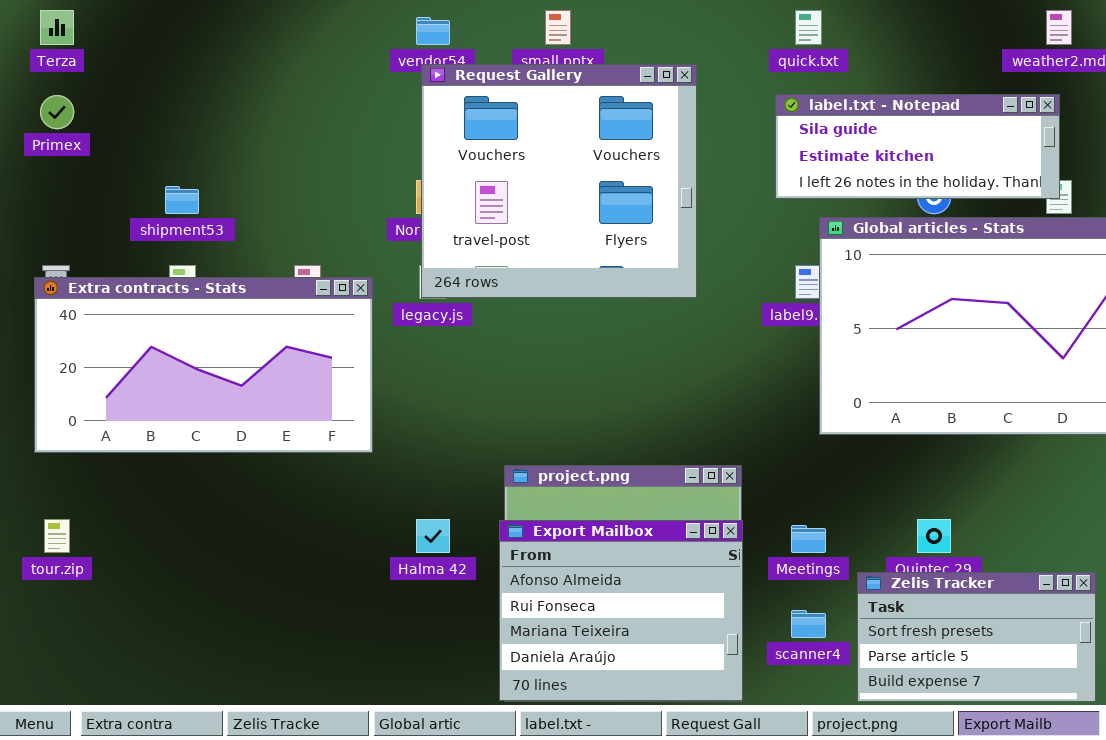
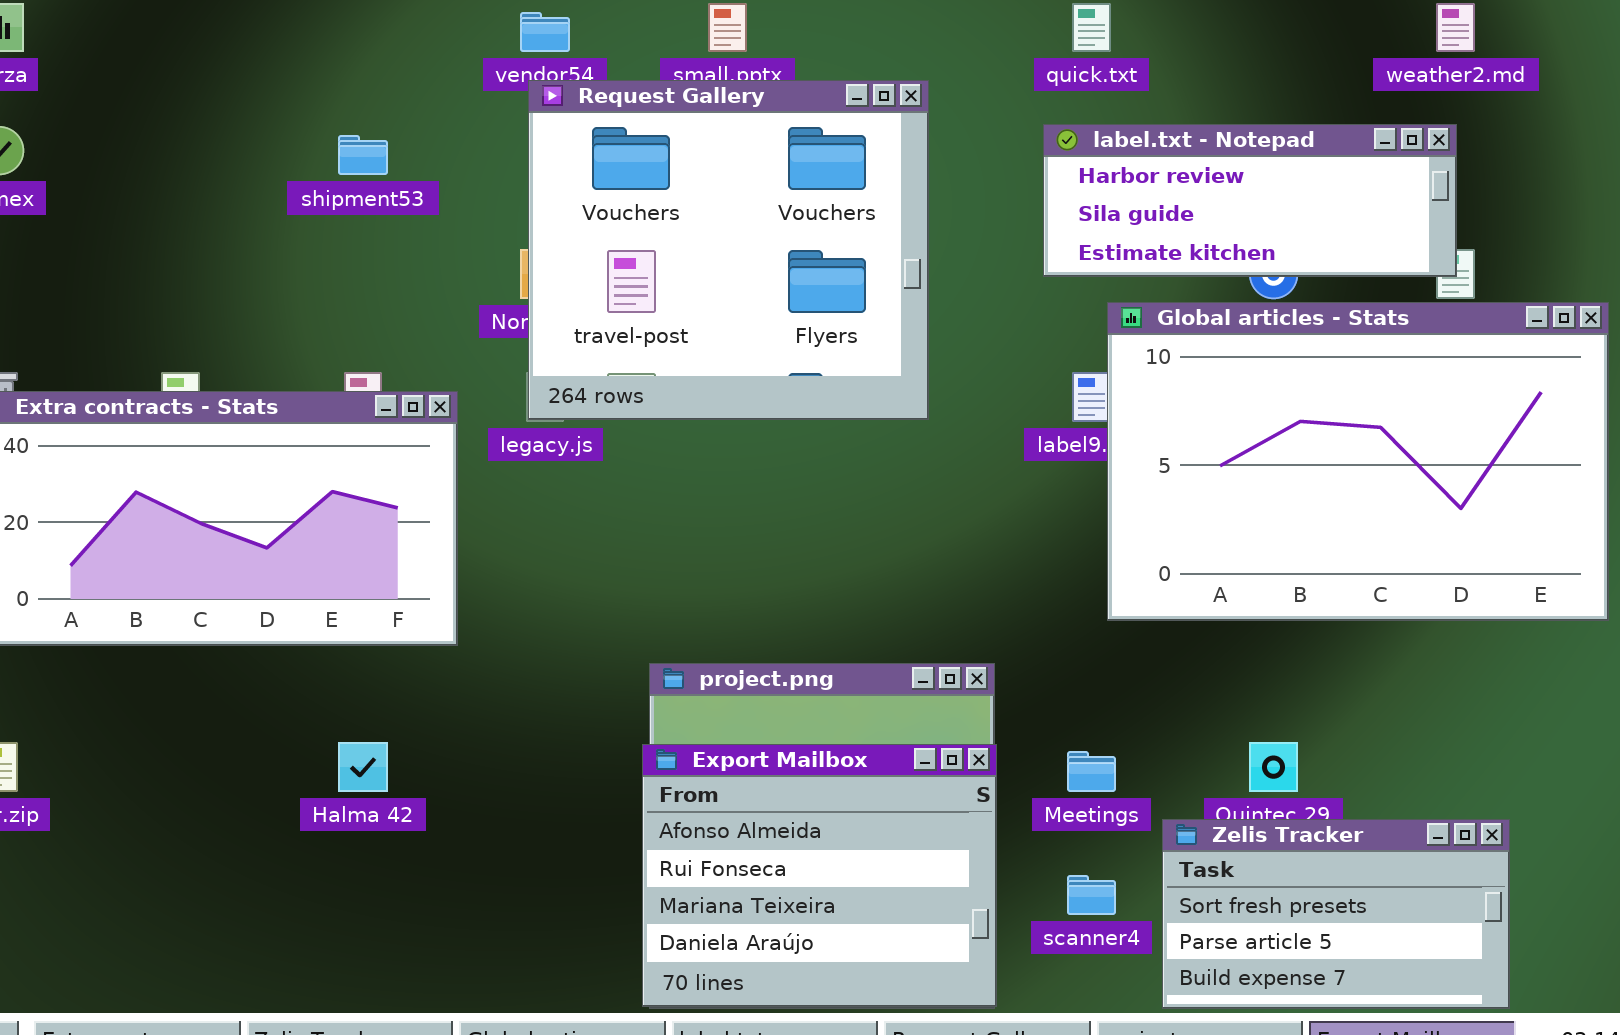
label.txt - Notepad: [775,94,1060,199] -> [1043,124,1457,277], scrolled up 1 row
shipment53: [165,186,199,214] -> [338,135,388,175], moved
Halma 42: [416,519,450,553] -> [338,742,388,792], moved

